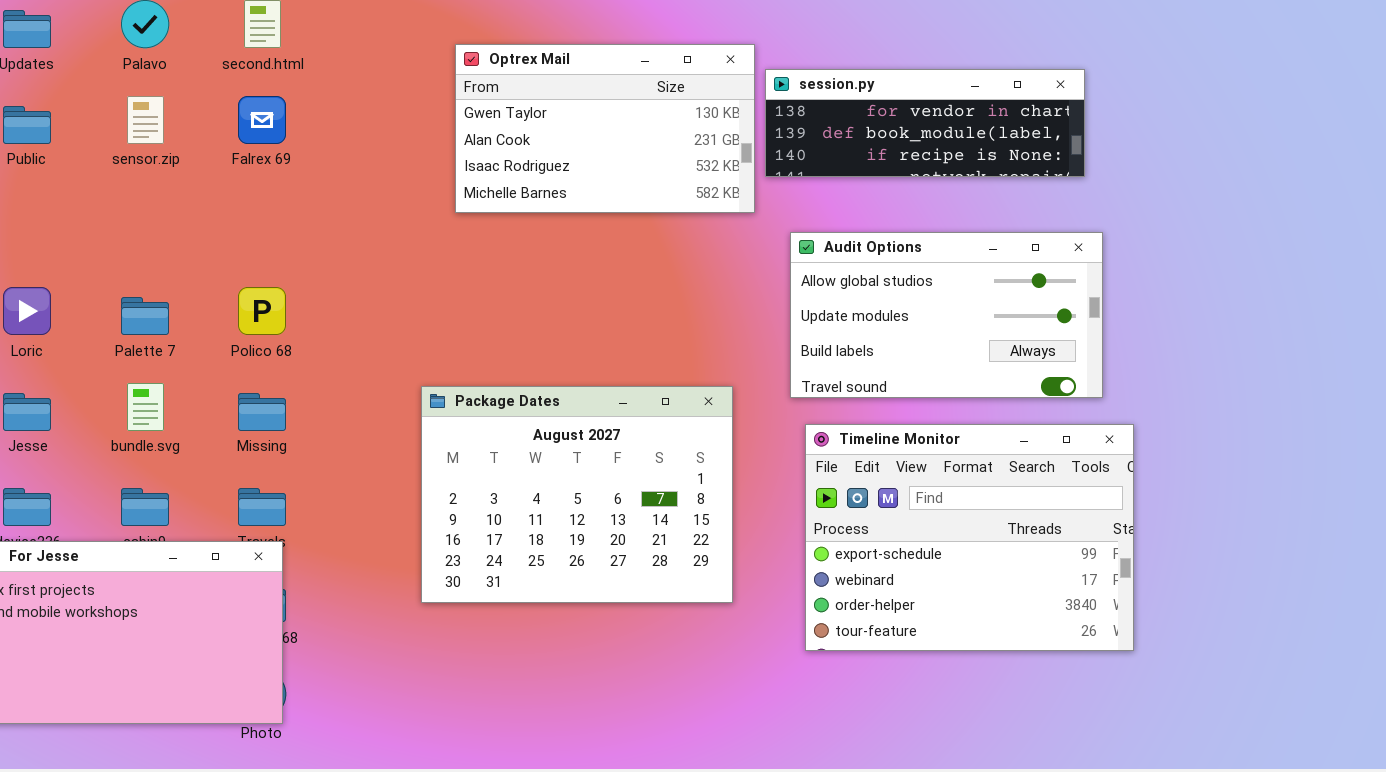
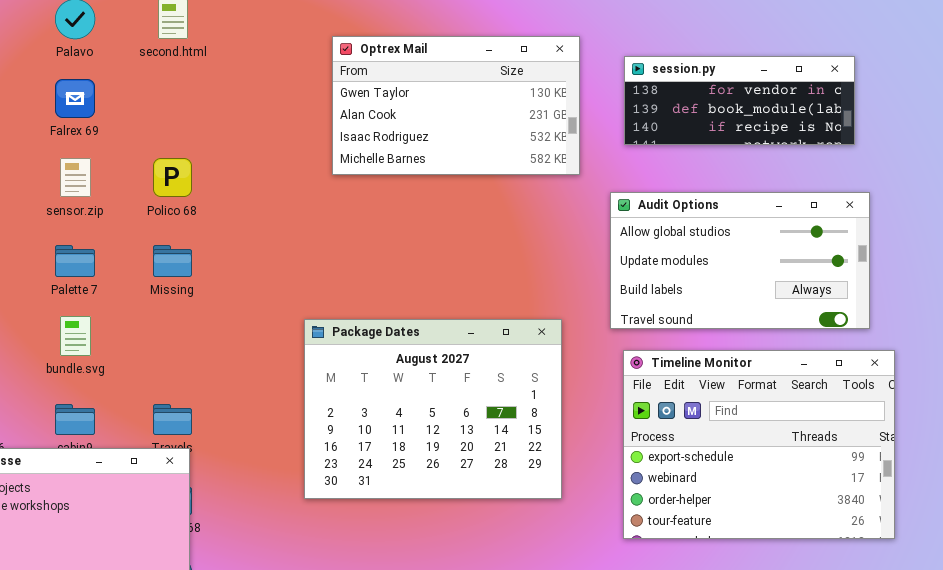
session.py: [765,69,1085,177] -> [624,56,855,145], resized
sensor.zip: [127,96,164,144] -> [60,158,91,197], moved
Falrex 69: [238,96,286,144] -> [55,79,95,118], moved
Polico 68: [238,287,286,335] -> [153,158,192,197], moved
Missing: [238,393,286,431] -> [153,245,192,277], moved

